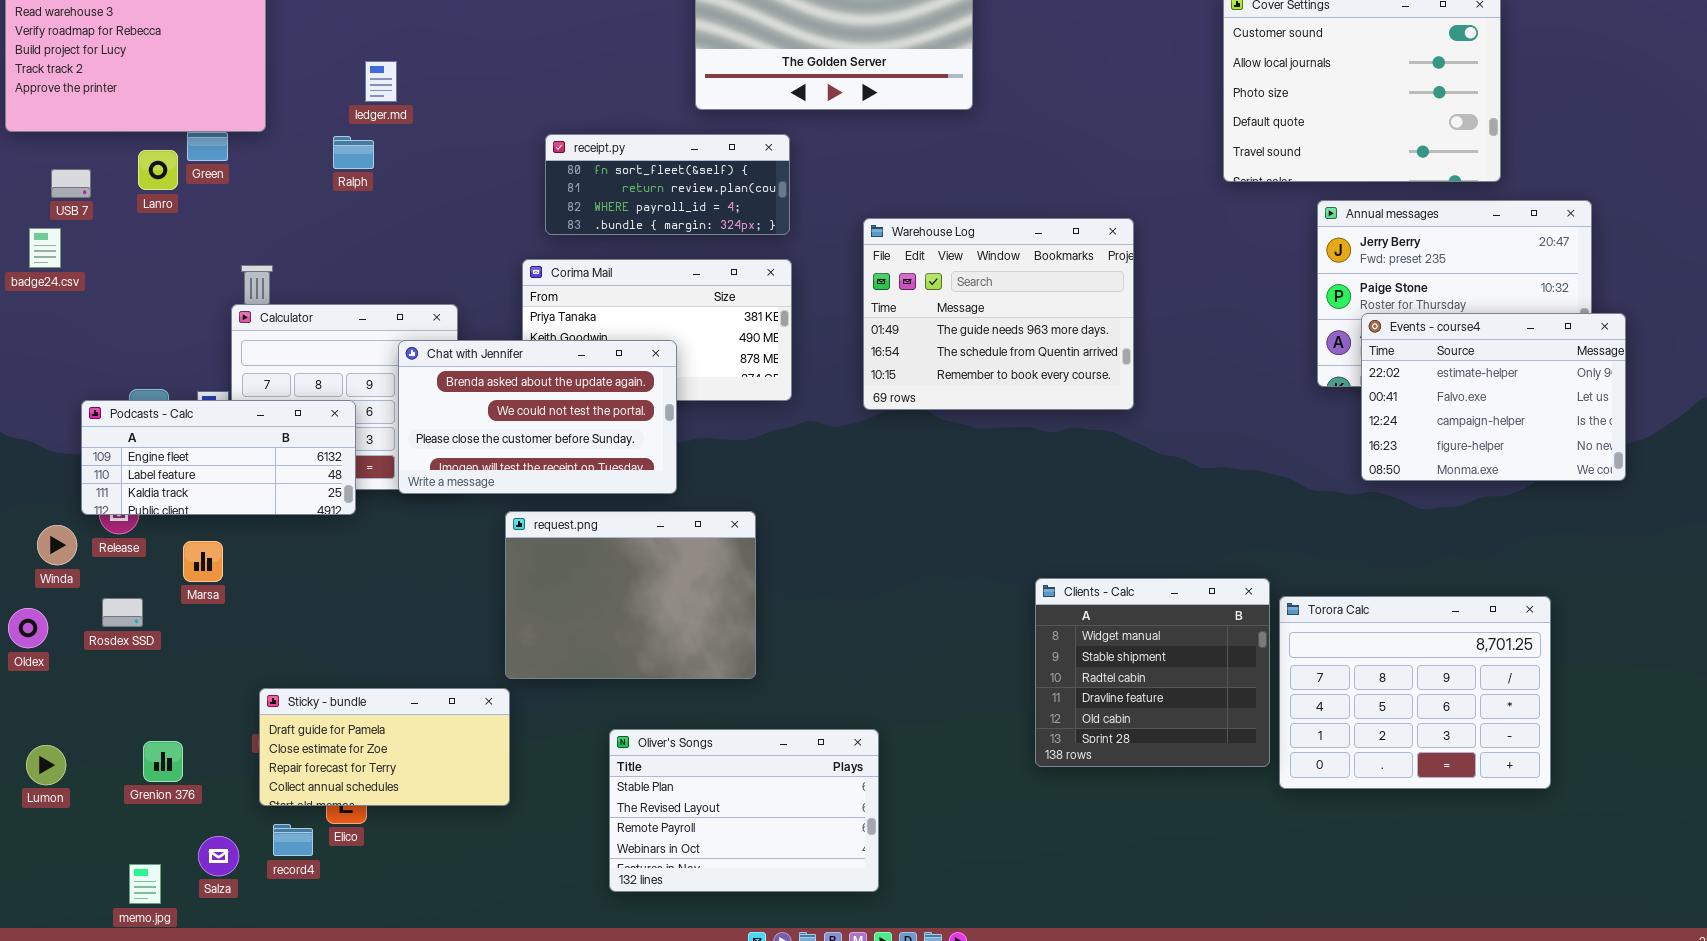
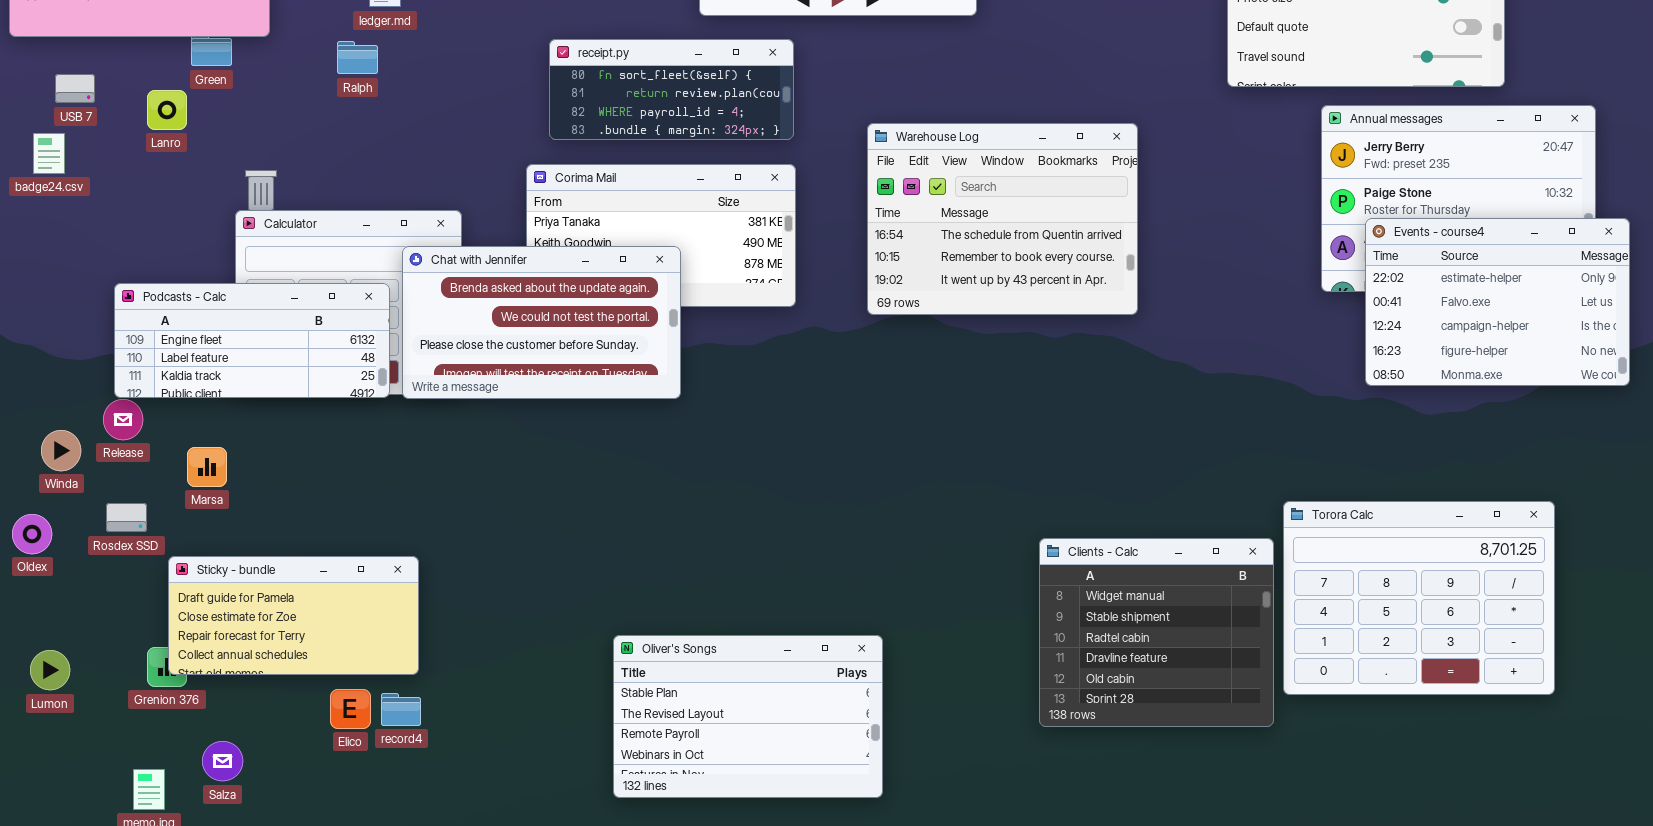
Lanro: [138,150,178,190] -> [147,90,187,130], moved
Warehouse Log: [863,218,1134,410] -> [867,123,1138,315], scrolled down 1 row
Podcasts - Calc: [81,400,356,515] -> [114,283,390,398], moved
request.png: [505,511,756,679] -> none, closed
Clients - Calc: [1035,578,1270,767] -> [1039,538,1274,727], moved
Sticky - bundle: [259,688,510,806] -> [168,556,419,675], moved
record4: [273,824,313,856] -> [381,693,421,726], moved

